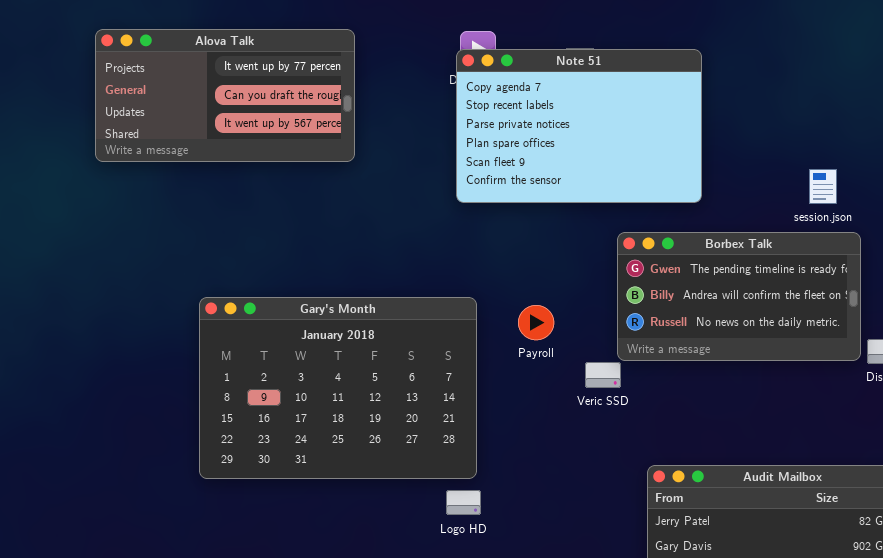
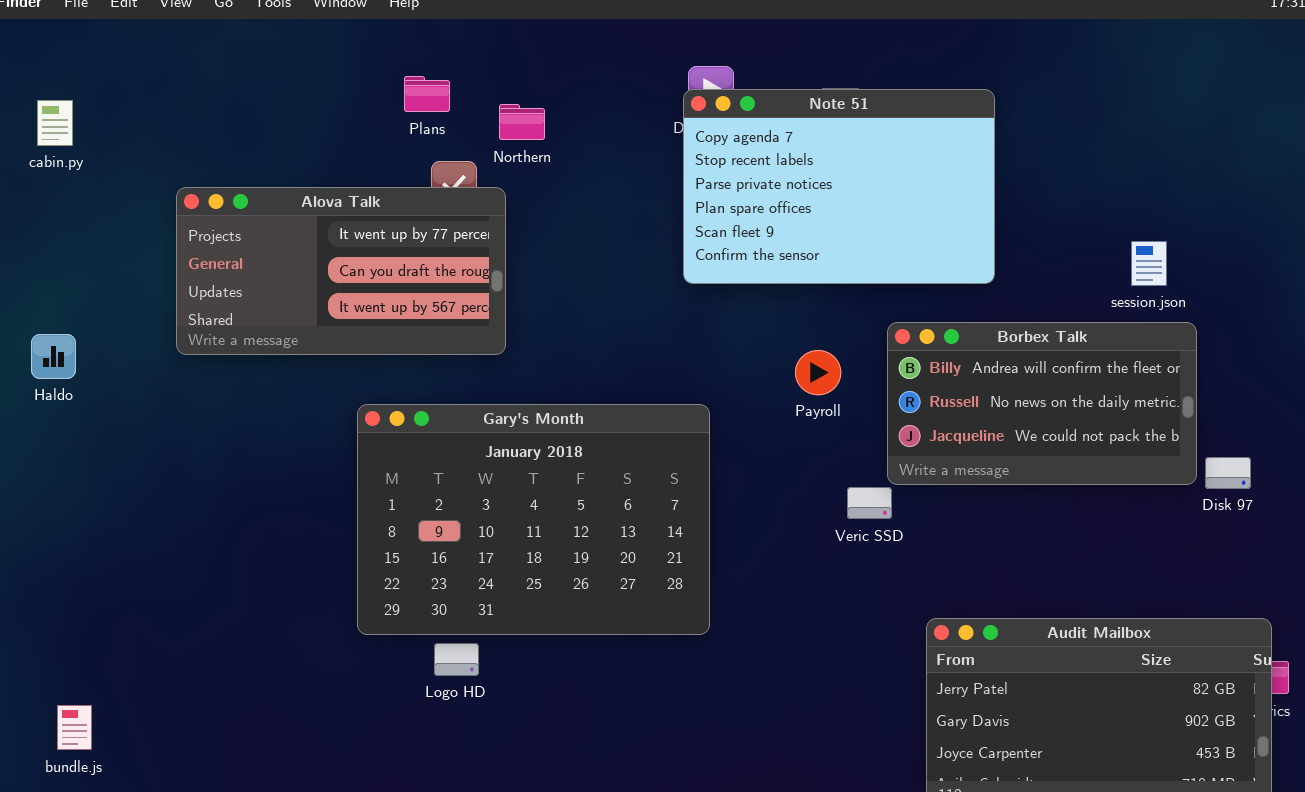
Alova Talk: [95,29,355,162] -> [176,187,506,355], moved
Borbex Talk: [617,232,861,361] -> [887,322,1197,485], scrolled down 1 row
Payroll: [518,305,554,340] -> [795,350,841,395], moved
Logo HD: [446,490,481,515] -> [434,643,479,676], moved

